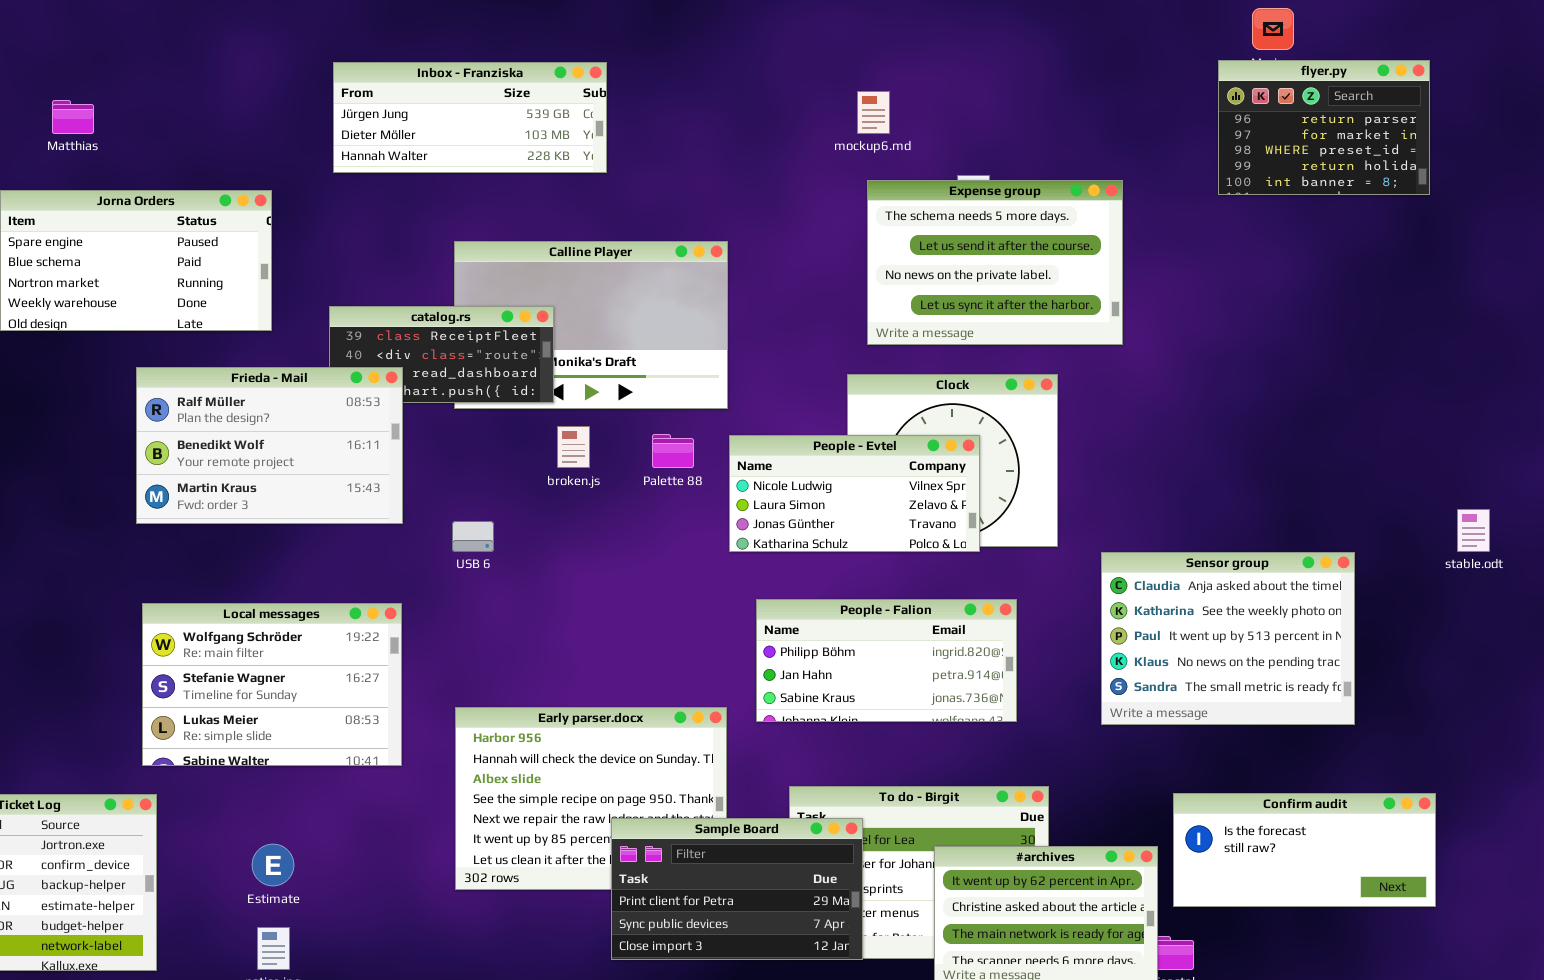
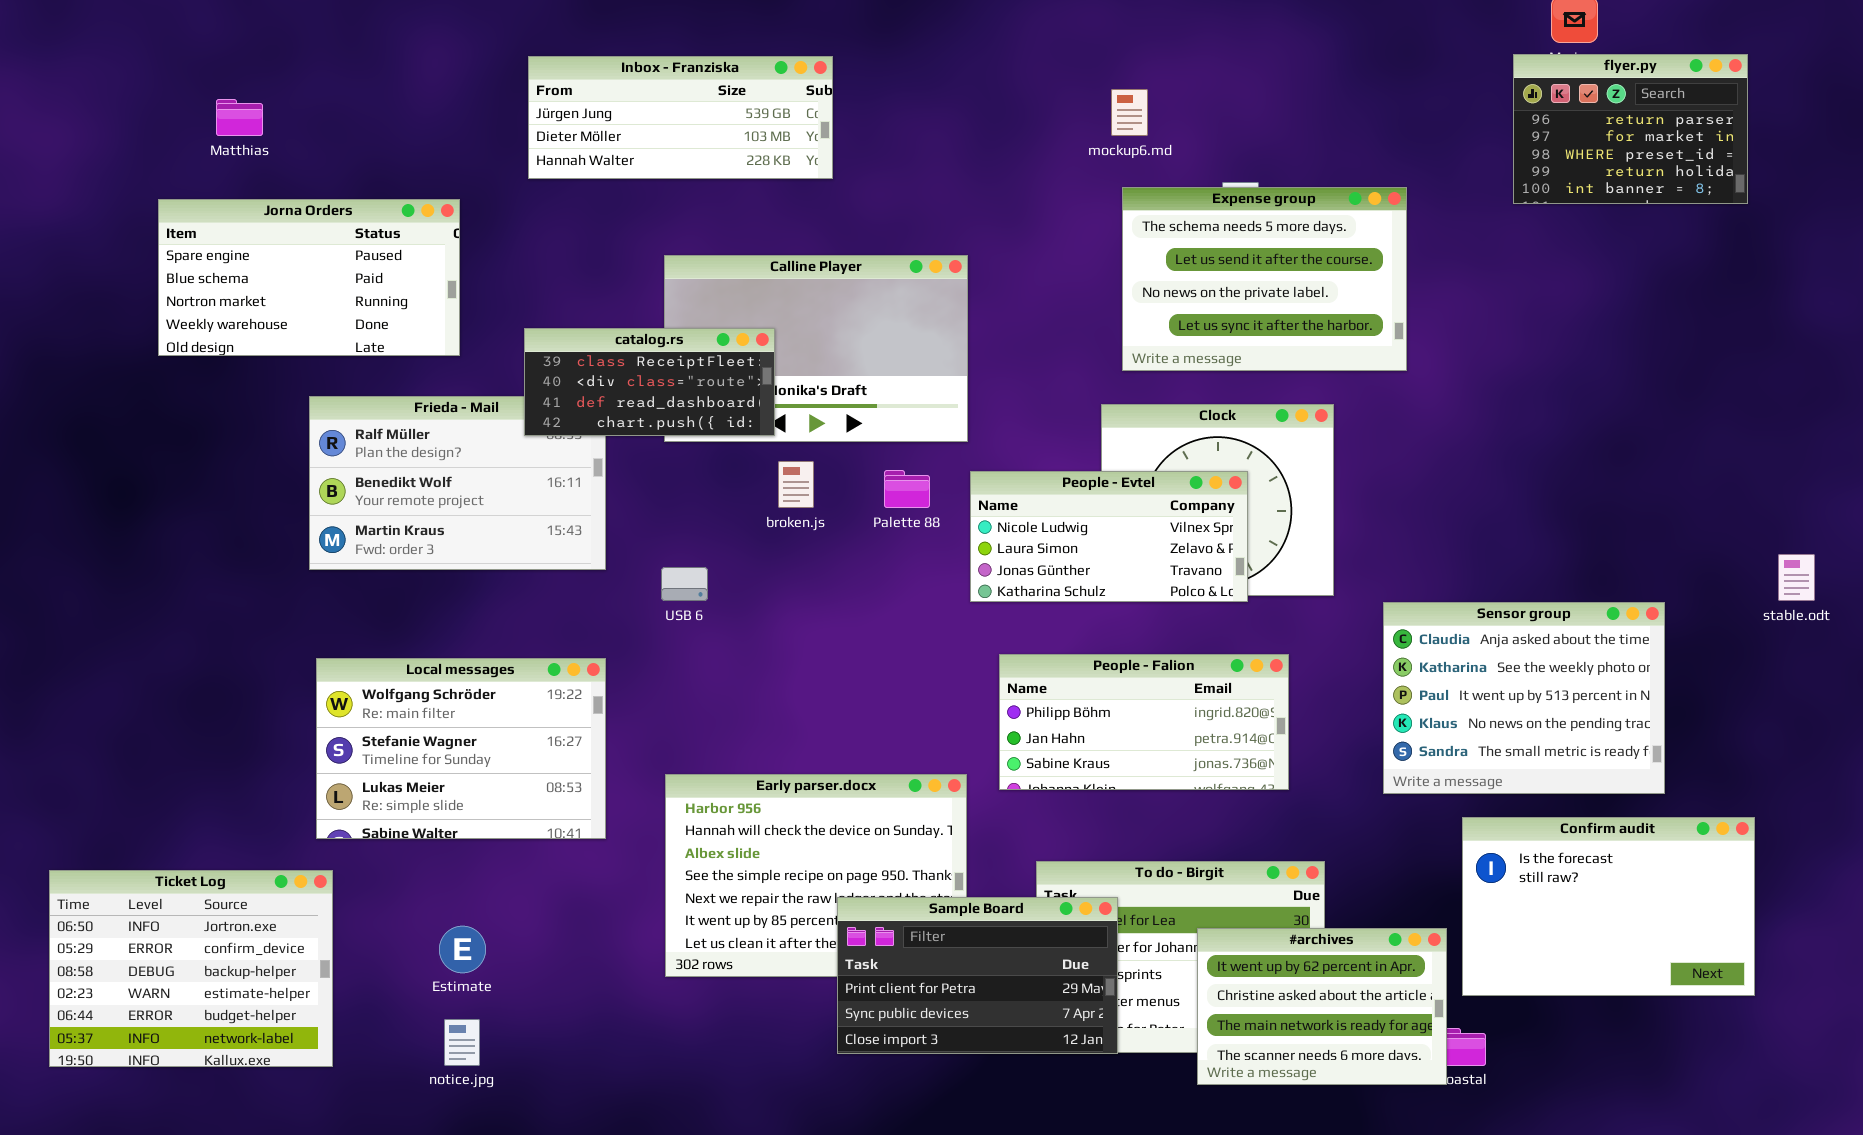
catalog.rs: [329,306,554,403] -> [524,328,775,436], raised
Confirm audit: [1173,793,1436,907] -> [1462,817,1755,996], resized

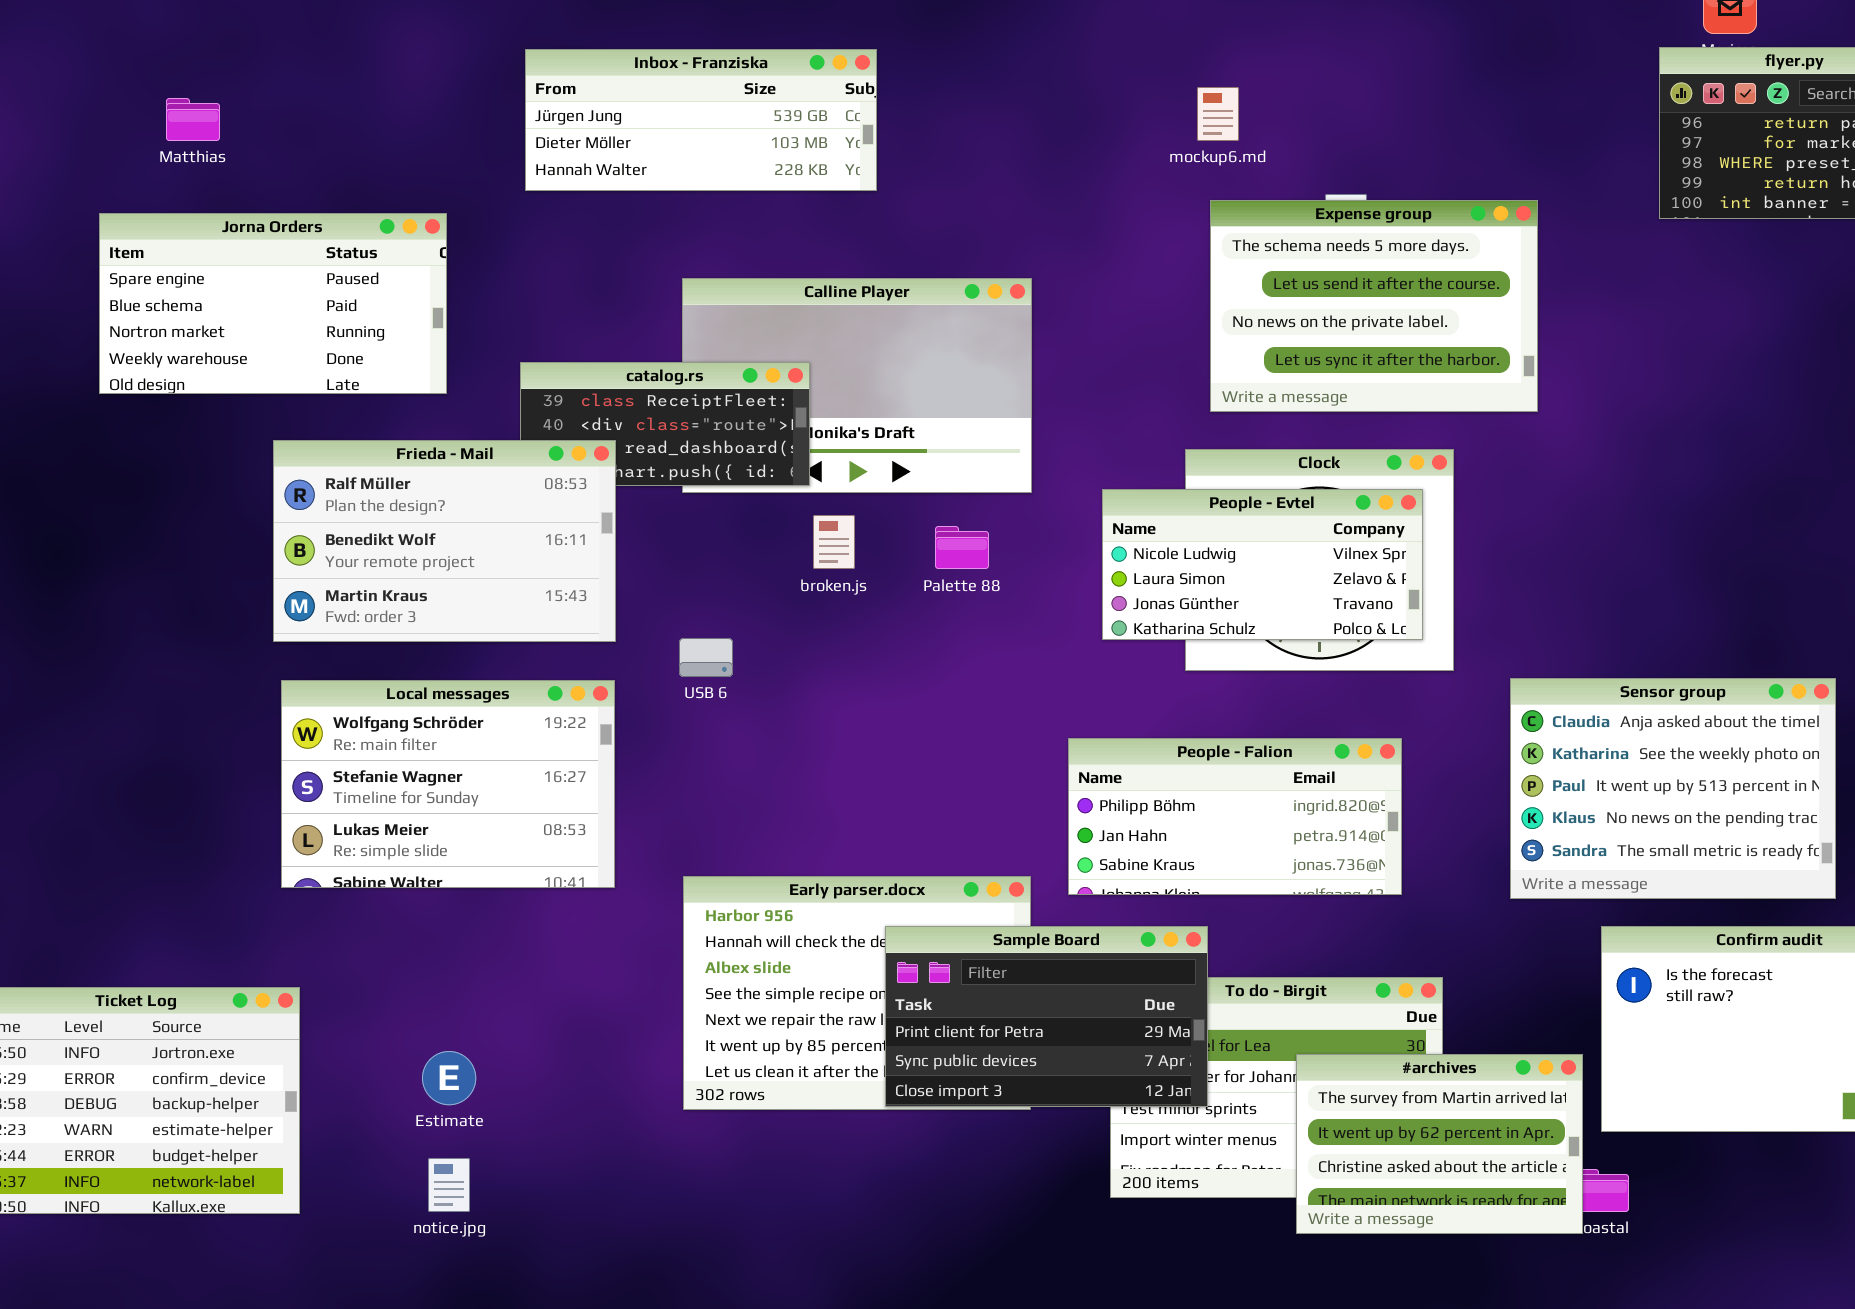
Frieda - Mail: [309,396,606,570] -> [273,440,616,642], raised
People - Evtel: [970,471,1248,602] -> [1102,489,1423,640], moved
Local messages: [316,658,606,839] -> [281,680,615,888], moved
Sample Board: [837,897,1118,1054] -> [885,926,1208,1107], moved
#archives: [1197,928,1447,1085] -> [1296,1054,1583,1234], scrolled up 1 row

